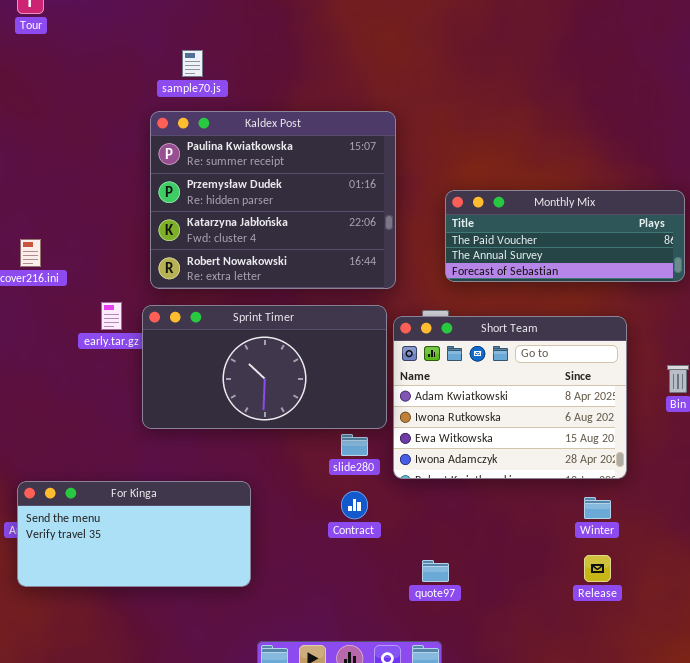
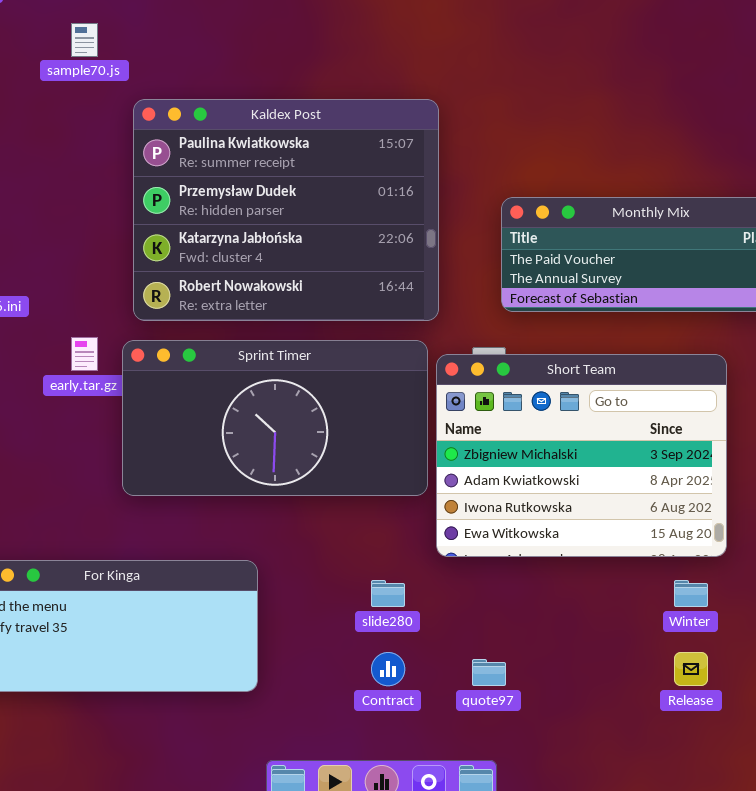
sample70.js: [182,50,203,77] -> [71,23,98,57], moved
Short Team: [393,316,627,479] -> [436,354,727,557], scrolled up 1 row
slide280: [341,434,368,456] -> [371,580,405,607], moved
Contract: [341,491,368,519] -> [371,652,405,686], moved

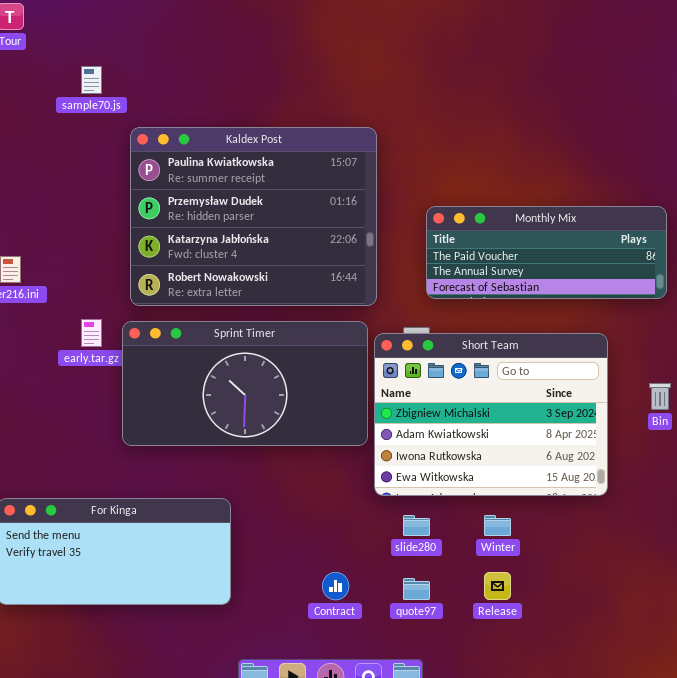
slide280: [371,580,405,607] -> [403,515,430,536], moved
Winter: [674,580,708,607] -> [484,515,511,536], moved
Release: [674,652,708,686] -> [484,572,511,600], moved

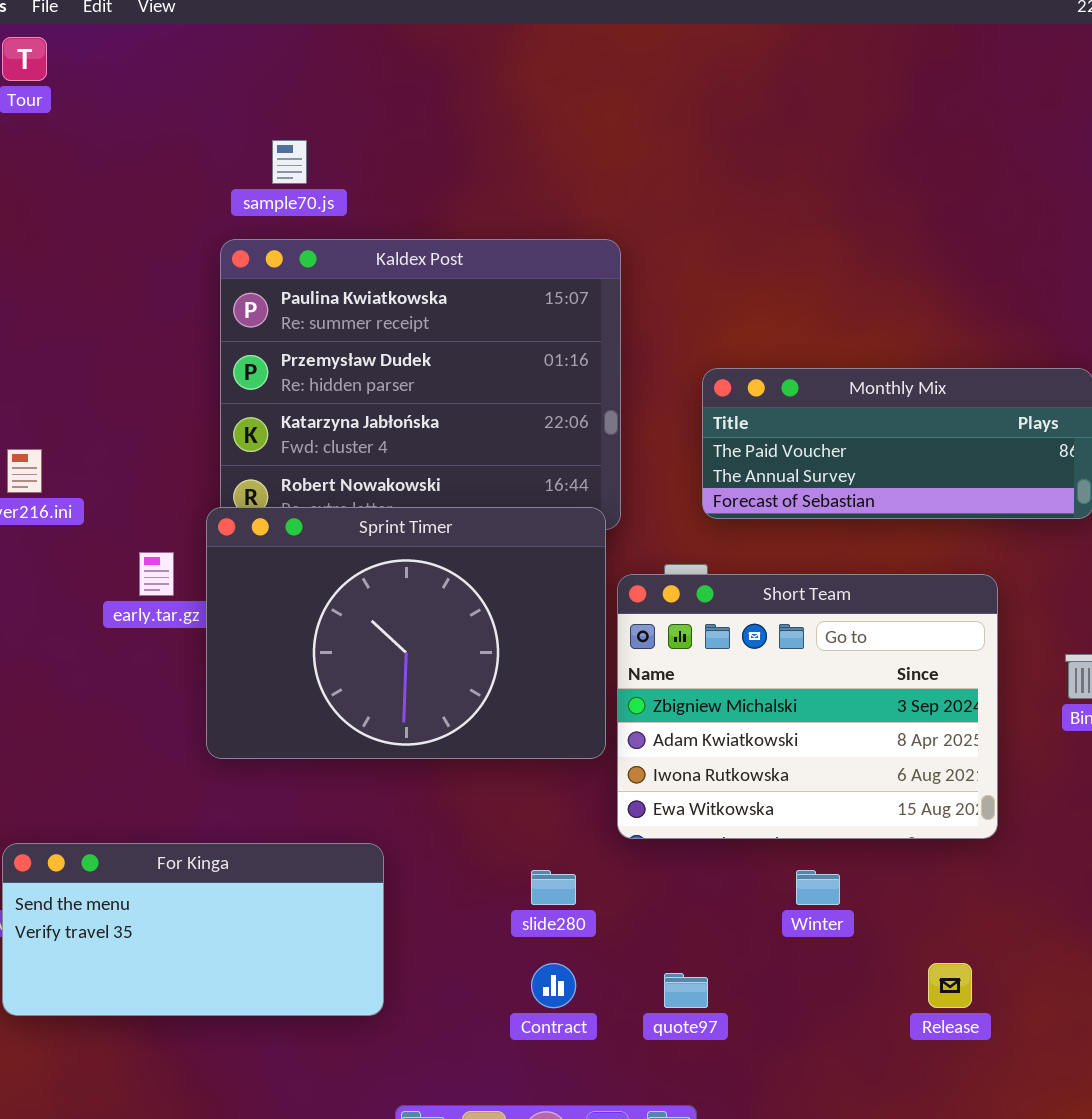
sample70.js: [81,66,102,94] -> [272,140,307,184], moved
Sprint Timer: [122,321,368,446] -> [206,507,606,759], resized
slide280: [403,515,430,536] -> [531,870,576,905], moved
Release: [484,572,511,600] -> [928,963,972,1008], moved

